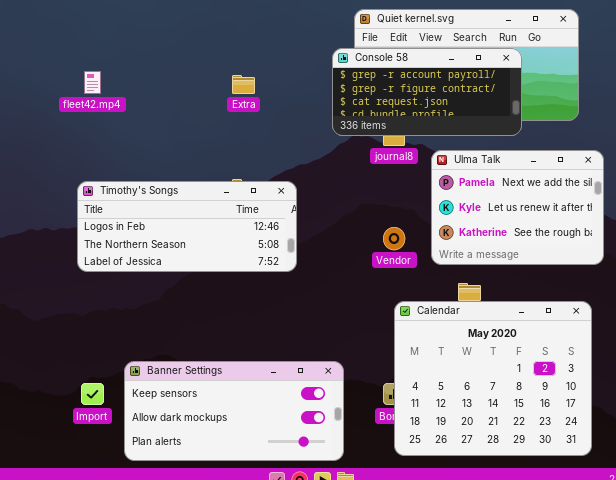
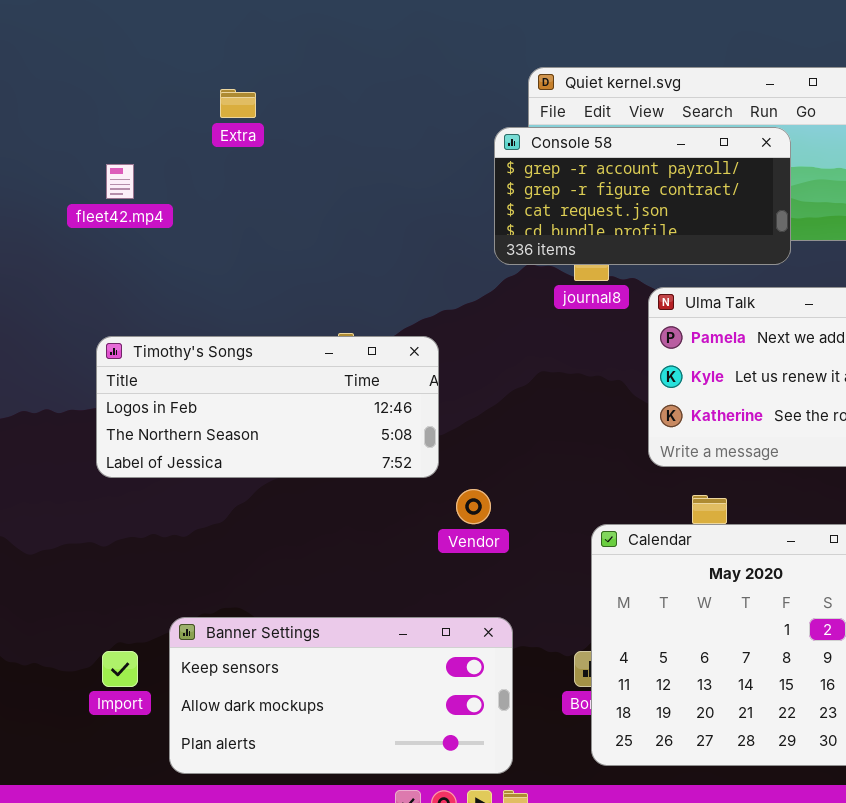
Extra: [232,75,255,94] -> [220,89,256,118], moved
Vendor: [383,227,405,250] -> [456,489,491,524], moved

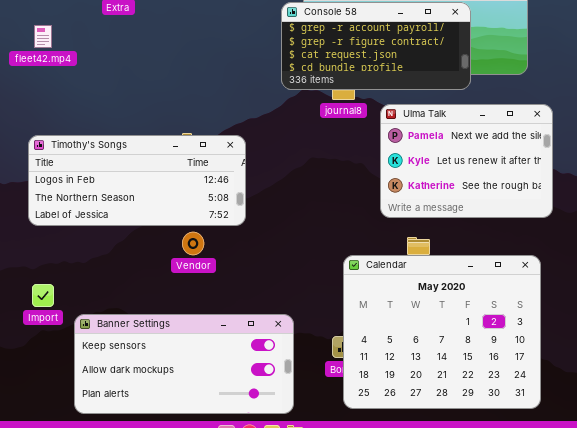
Vendor: [456,489,491,524] -> [182,232,204,255], moved
Import: [102,651,138,687] -> [32,284,54,307], moved

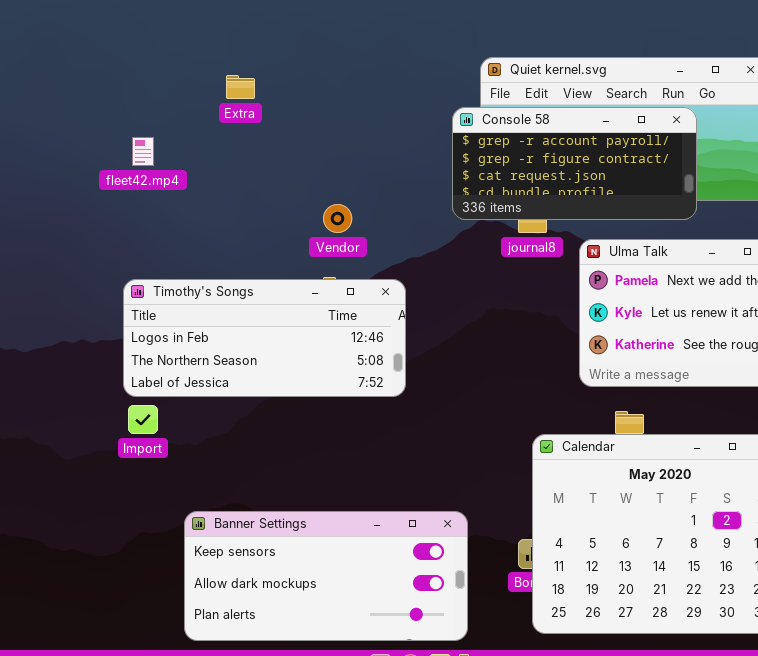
Vendor: [182,232,204,255] -> [323,204,352,233], moved
Import: [32,284,54,307] -> [128,405,158,434], moved

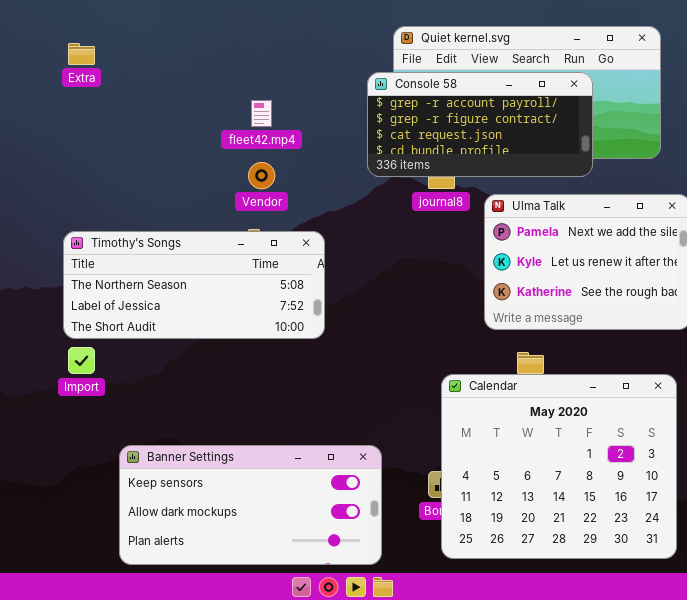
Extra: [226,75,255,99] -> [68,43,95,65], moved
fleet42.mp4: [132,137,154,166] -> [251,100,272,127], moved
Timothy's Songs: [123,279,406,397] -> [63,231,325,339], scrolled down 1 row

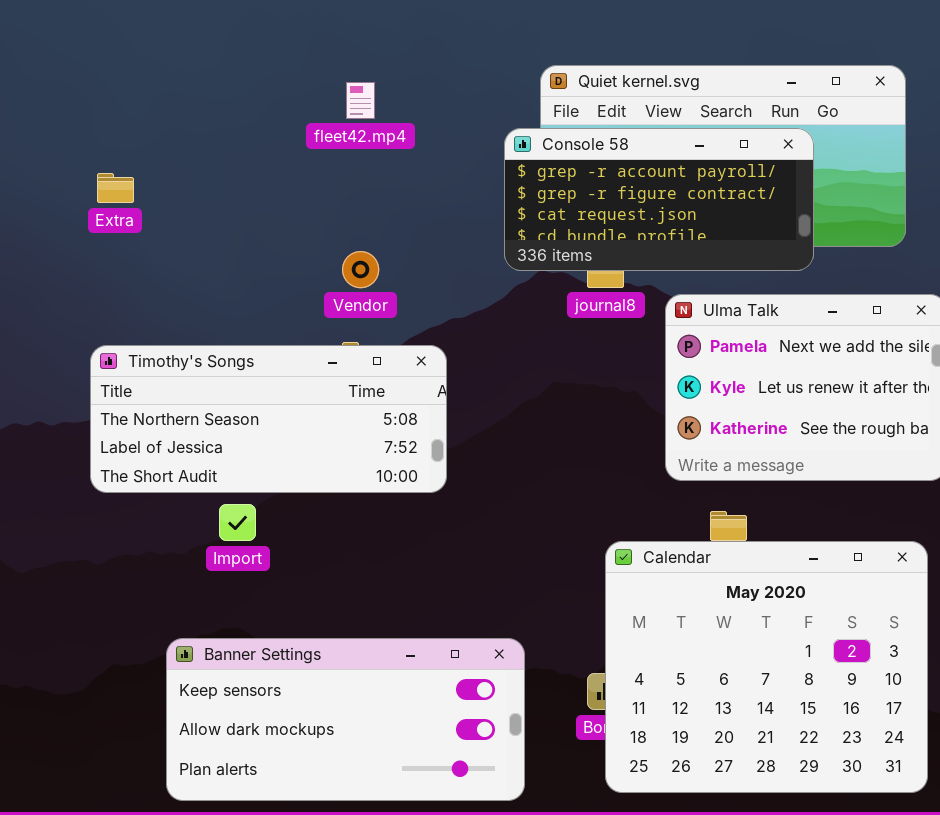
Extra: [68,43,95,65] -> [97,173,134,203], moved
fleet42.mp4: [251,100,272,127] -> [346,82,375,119], moved
Import: [68,347,95,374] -> [219,504,256,541], moved

